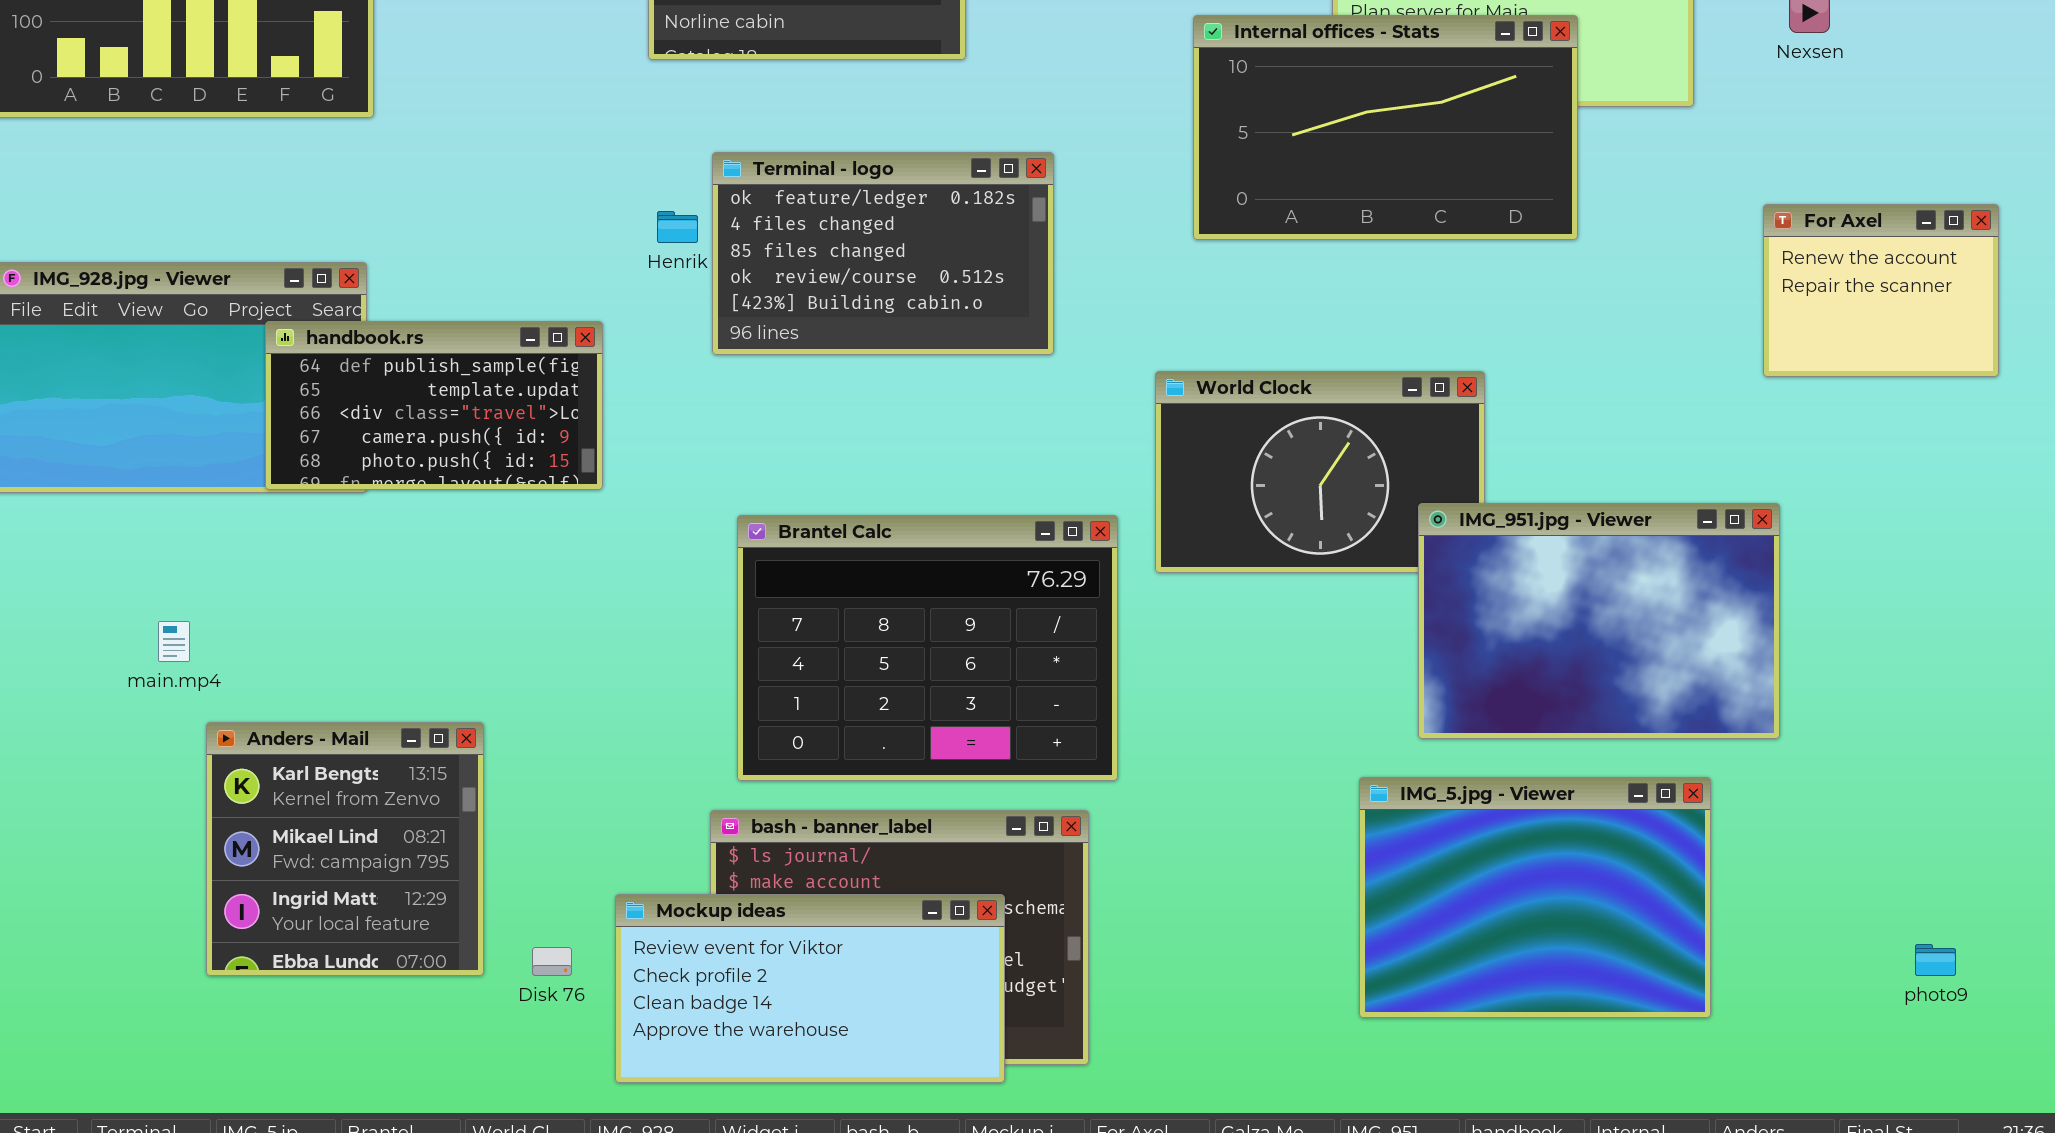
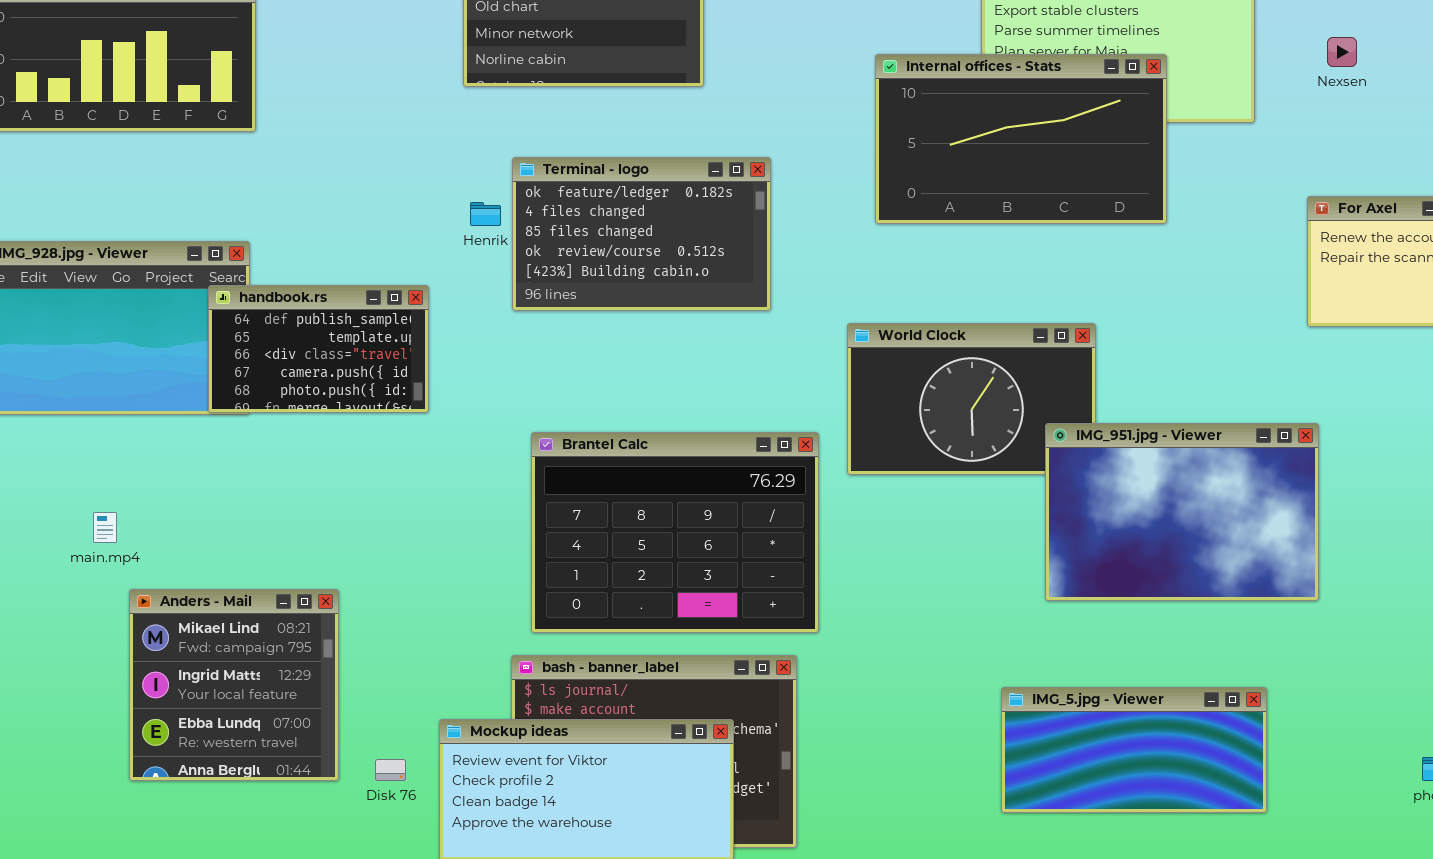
handbook.rs: [265,321,603,490] -> [208,285,429,413], resized
Anders - Mail: [206,722,484,976] -> [129,589,339,781], scrolled down 1 row
IMG_5.jpg - Viewer: [1359,777,1711,1018] -> [1001,687,1267,813], resized

